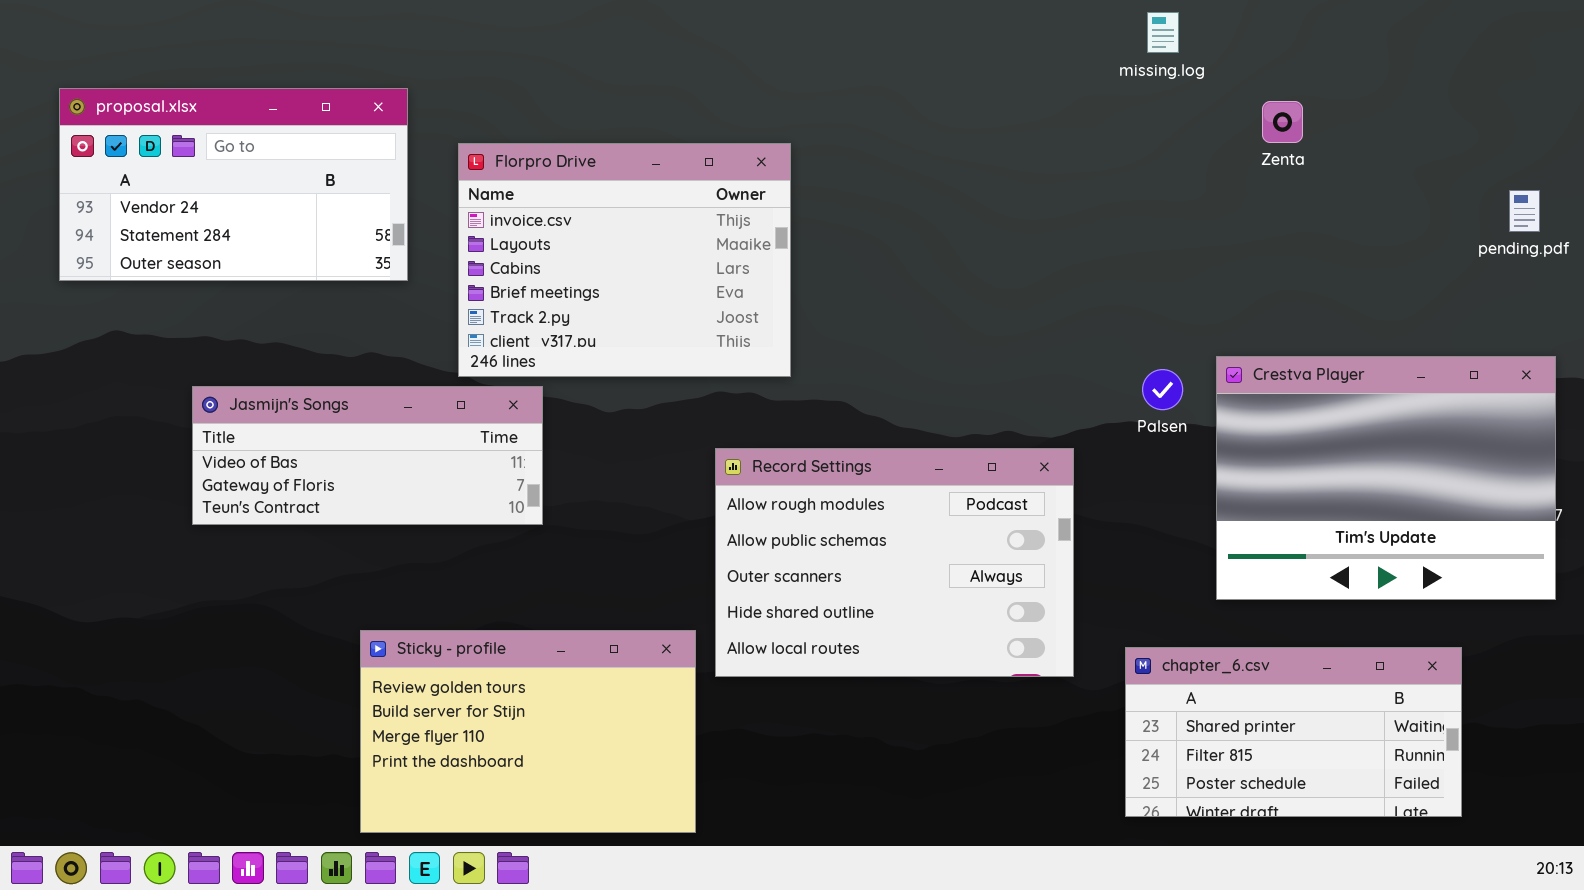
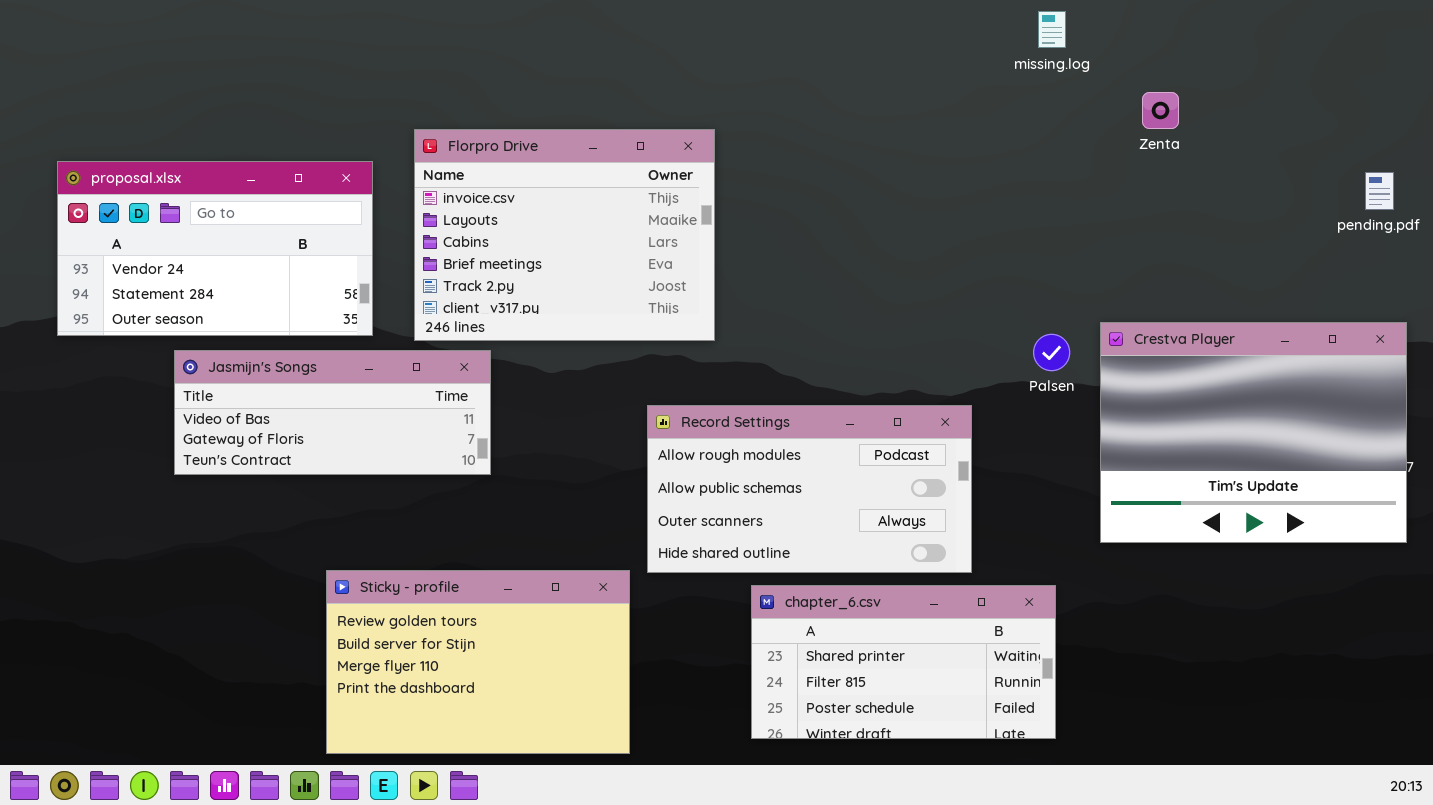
proposal.xlsx: [59,88,408,281] -> [57,161,373,336], moved
Record Settings: [715,448,1074,677] -> [647,405,972,573], resized
chapter_6.csv: [1125,647,1462,817] -> [751,585,1056,739], moved

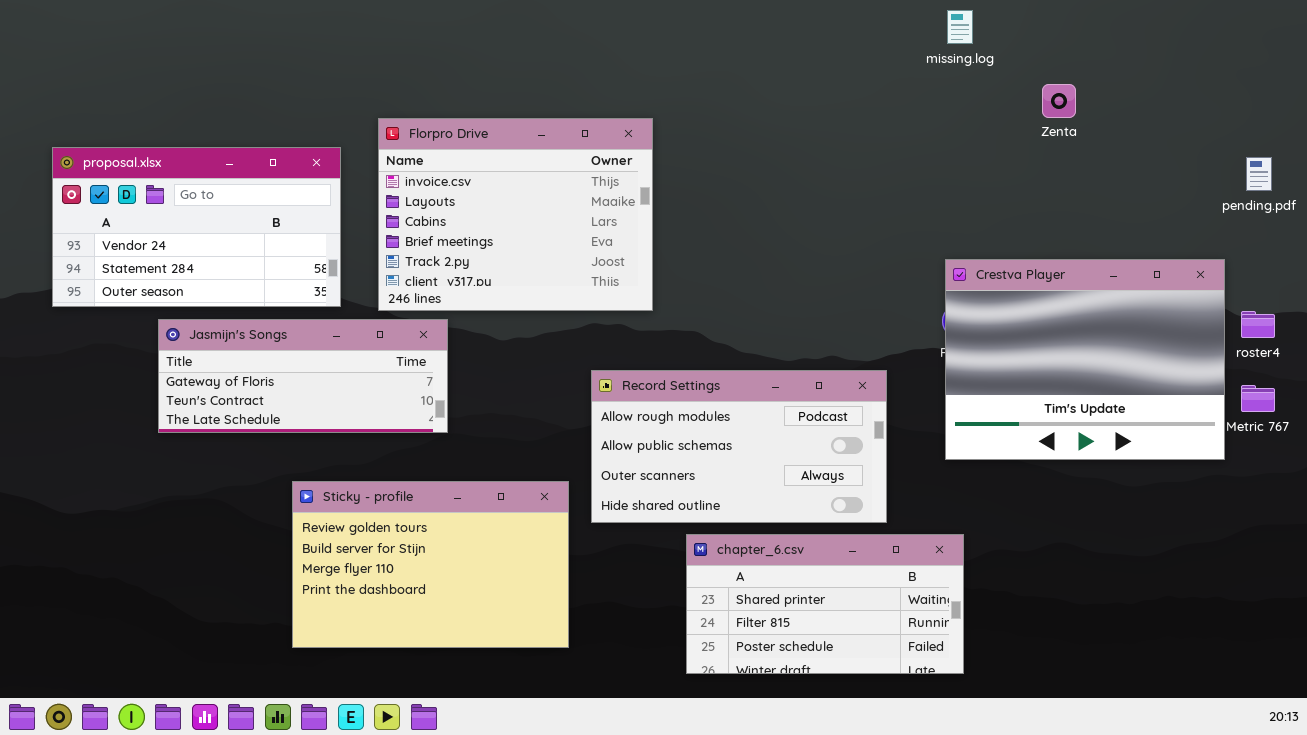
Crestva Player: [1100,322,1407,543] -> [945,259,1225,460], moved
Jasmijn's Songs: [174,350,491,475] -> [158,319,448,433], scrolled down 1 row
Sticky - profile: [326,570,630,754] -> [292,481,569,648], moved

